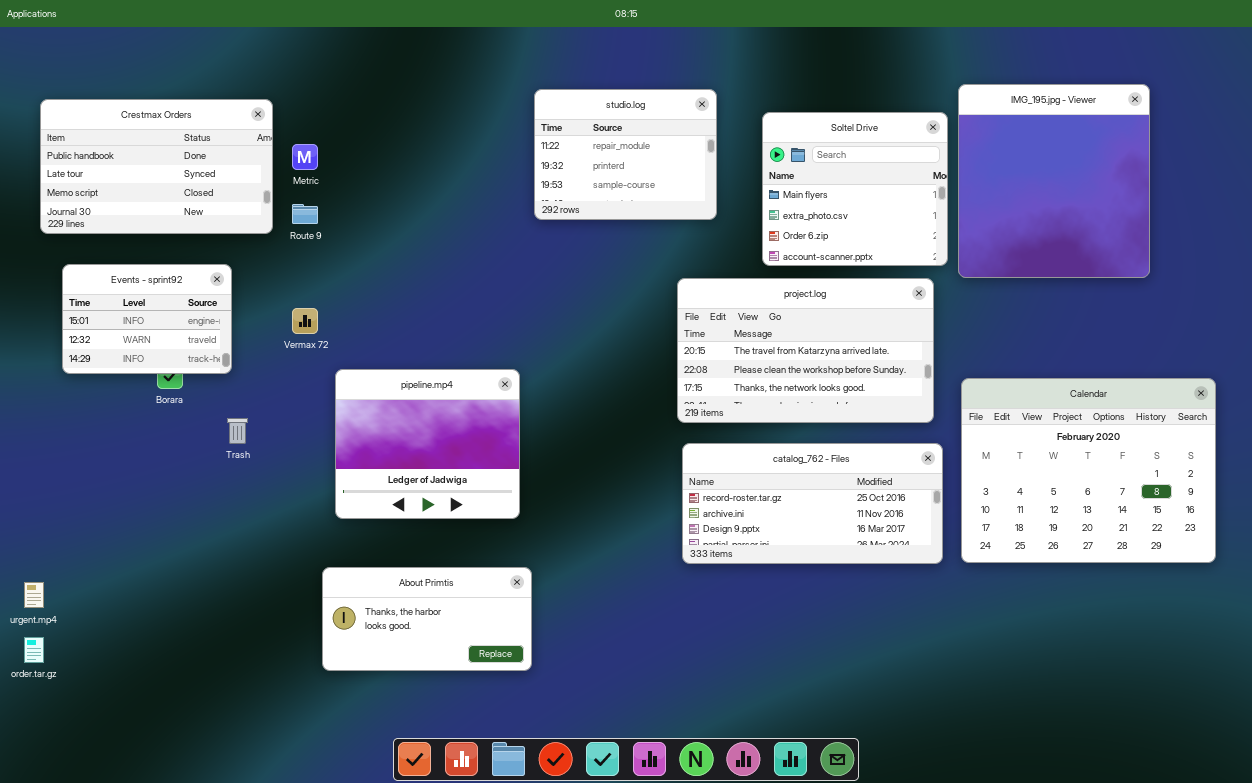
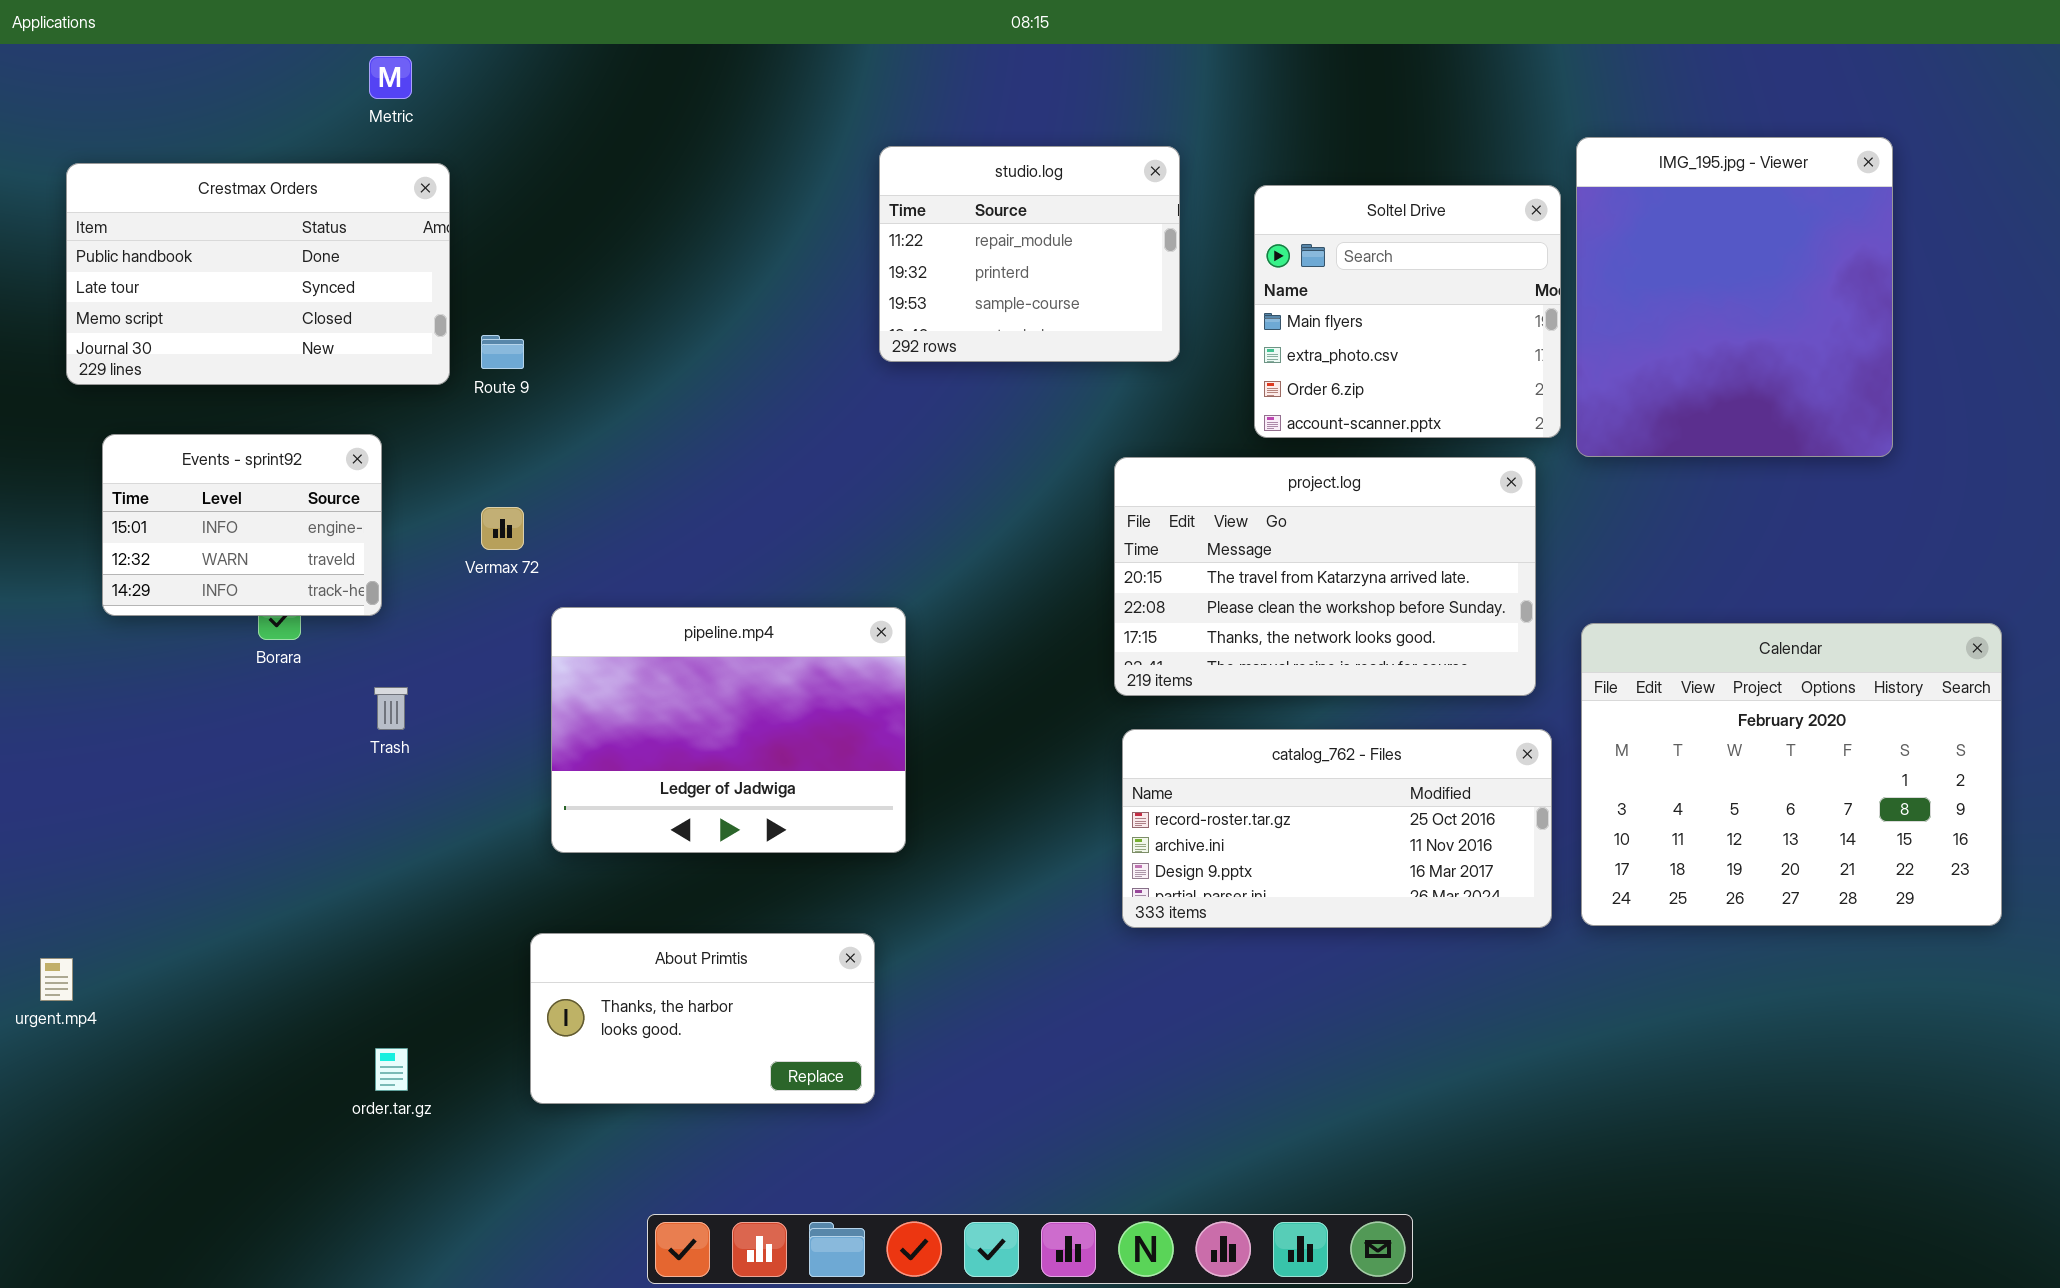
Metric: [292,144,318,170] -> [369,56,412,99], moved
pipeline.mp4: [335,369,520,519] -> [551,607,906,853], resized
order.tar.gz: [24,637,44,663] -> [375,1048,408,1091], moved

